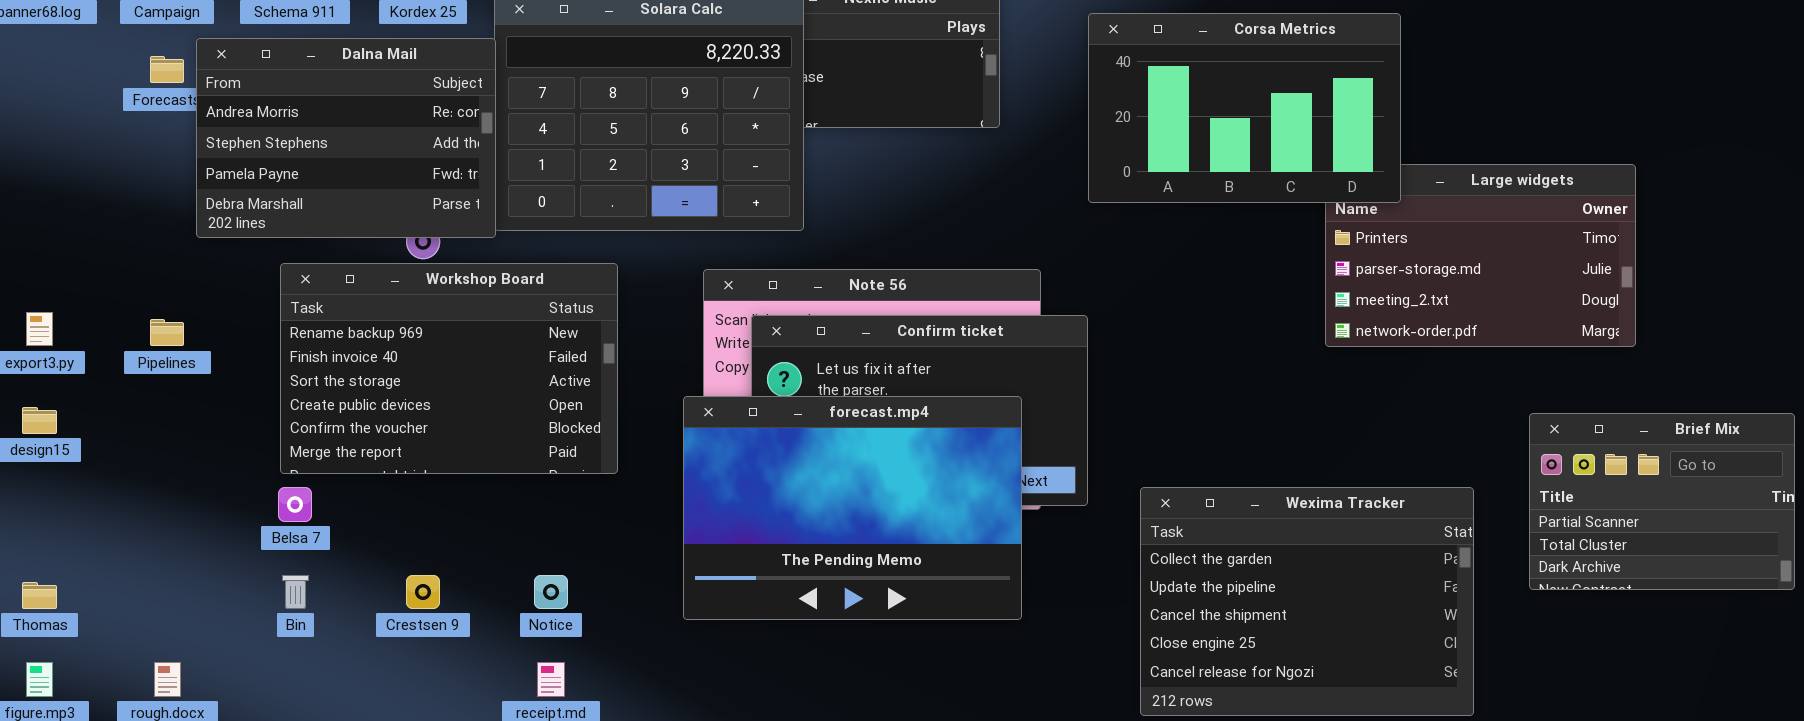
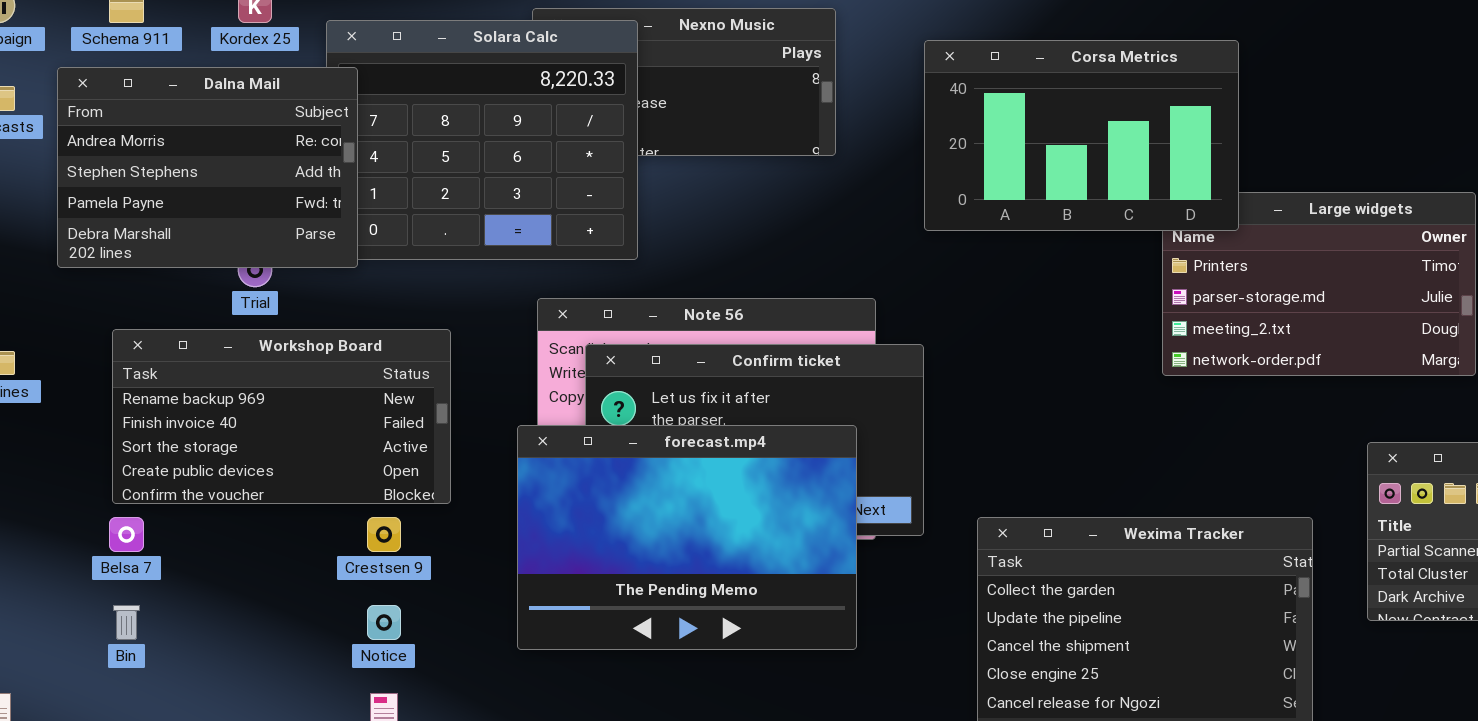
Dalna Mail: [196,38,496,238] -> [57,67,358,268], moved
Workshop Board: [280,263,618,474] -> [112,329,451,504], resized
Crestsen 9: [406,575,440,609] -> [367,517,401,552], moved

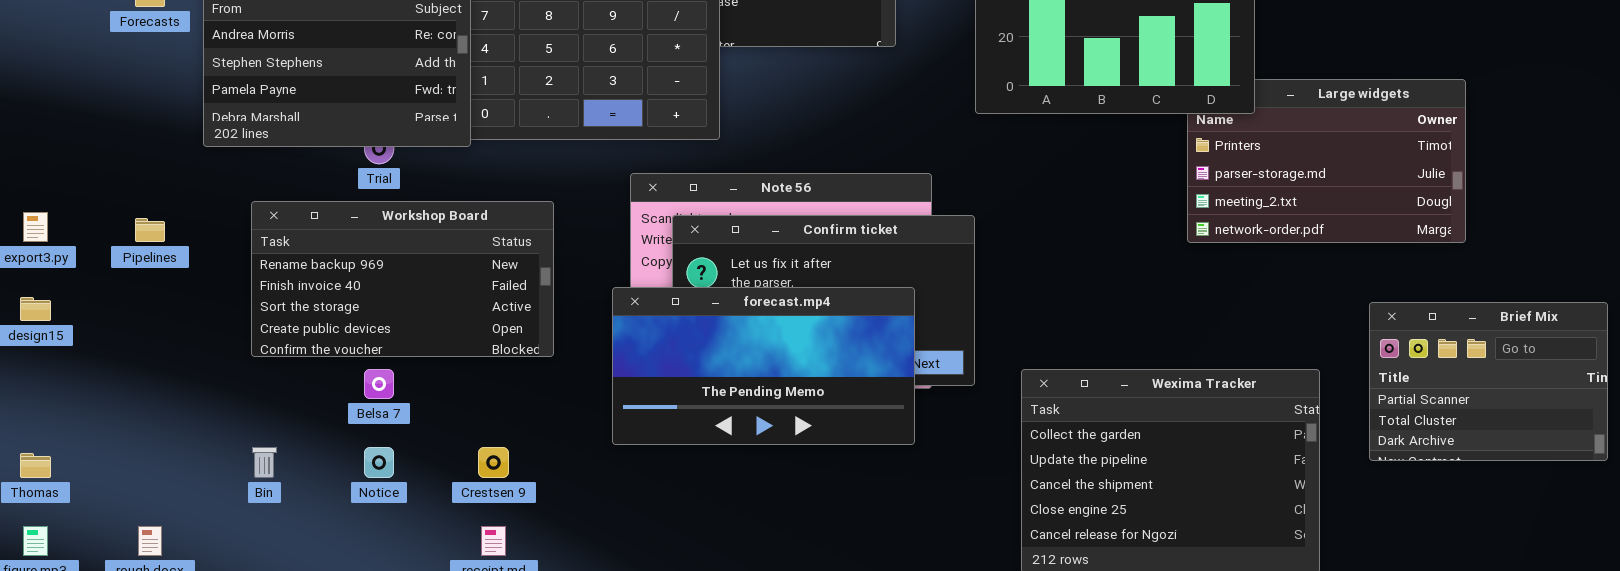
forecast.mp4: [517,425,857,650] -> [612,287,915,445], resized
Belsa 7: [109,517,144,552] -> [364,369,394,399], moved
Crestsen 9: [367,517,401,552] -> [478,447,509,478], moved
Notice: [367,605,401,640] -> [364,447,394,478], moved

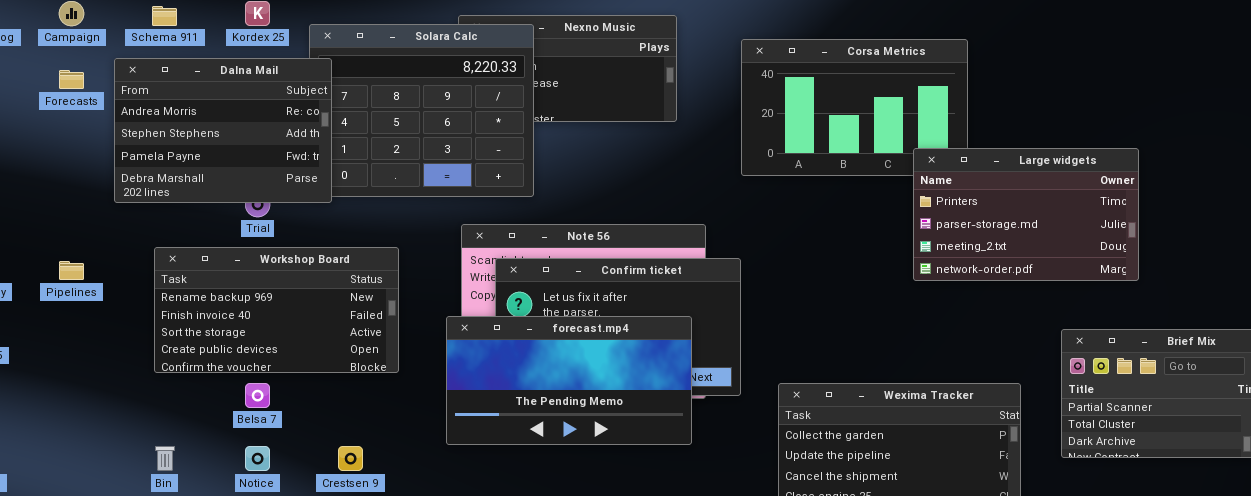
Large widgets: [1187,79,1466,243] -> [913,148,1139,281], raised

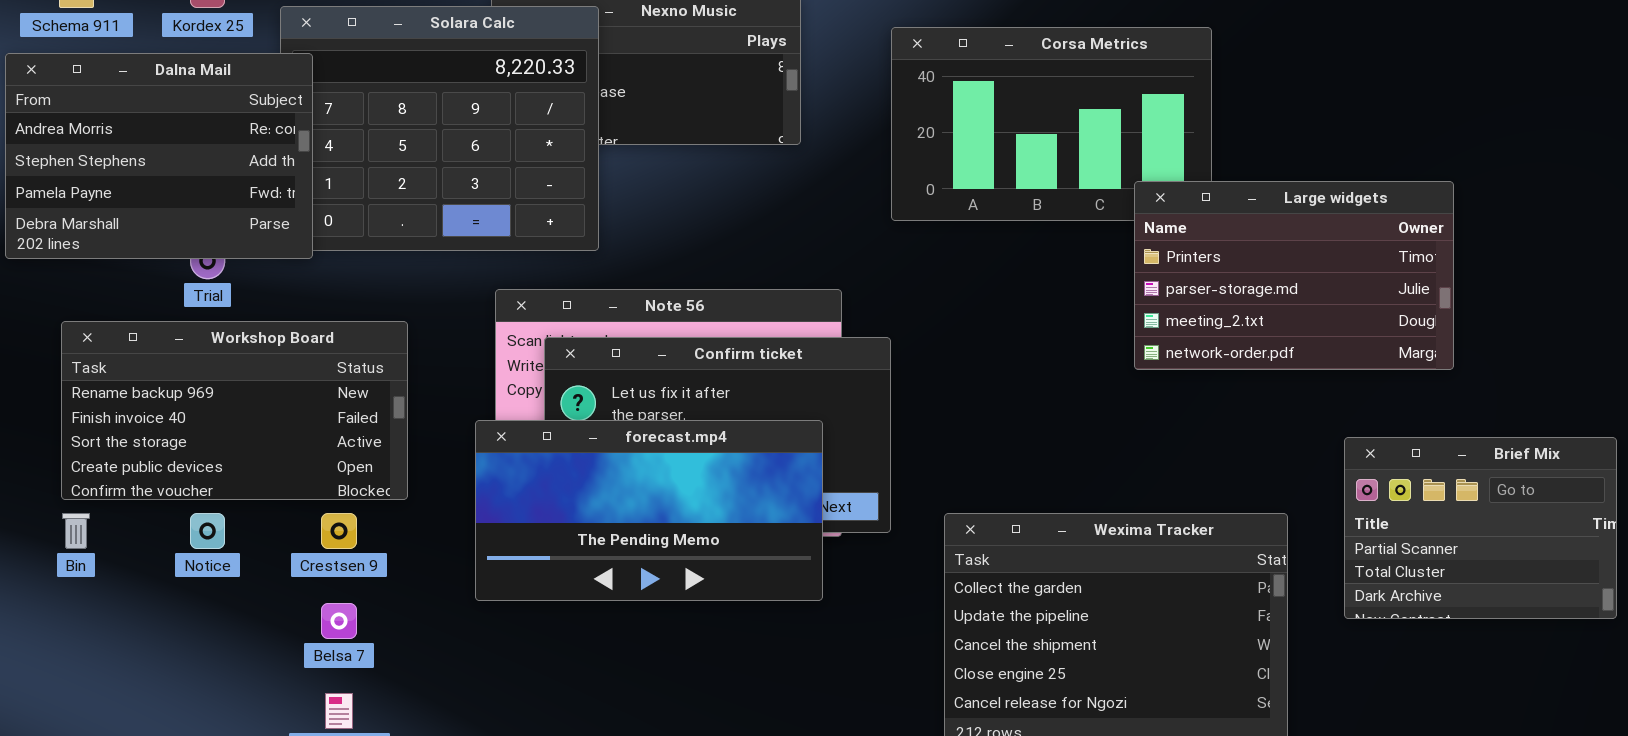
Belsa 7: [245,383,270,408] -> [321,603,357,639], moved
Bin: [155,446,175,471] -> [62,513,90,549], moved
Notice: [245,446,270,471] -> [190,513,225,549], moved
Crestsen 9: [338,446,363,471] -> [321,513,357,549], moved

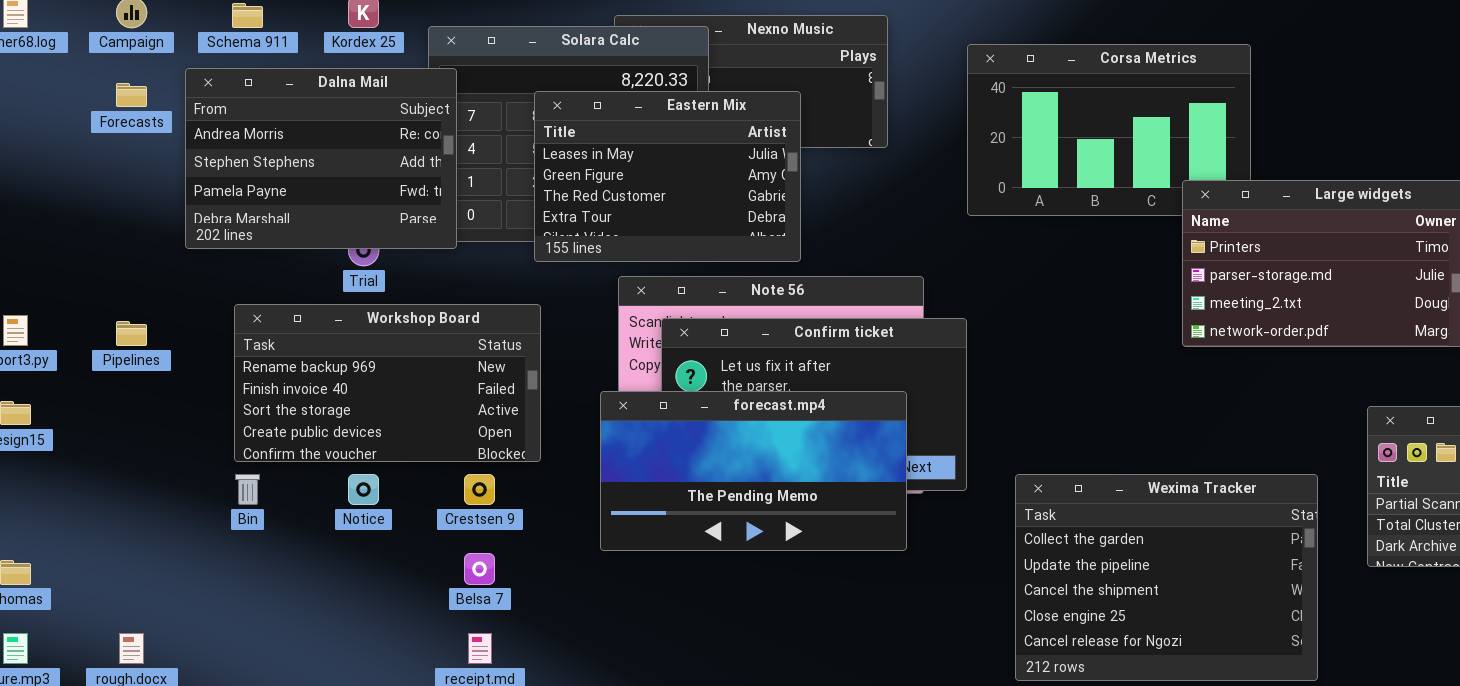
Eastern Mix: none -> [534,91,801,262], opened

